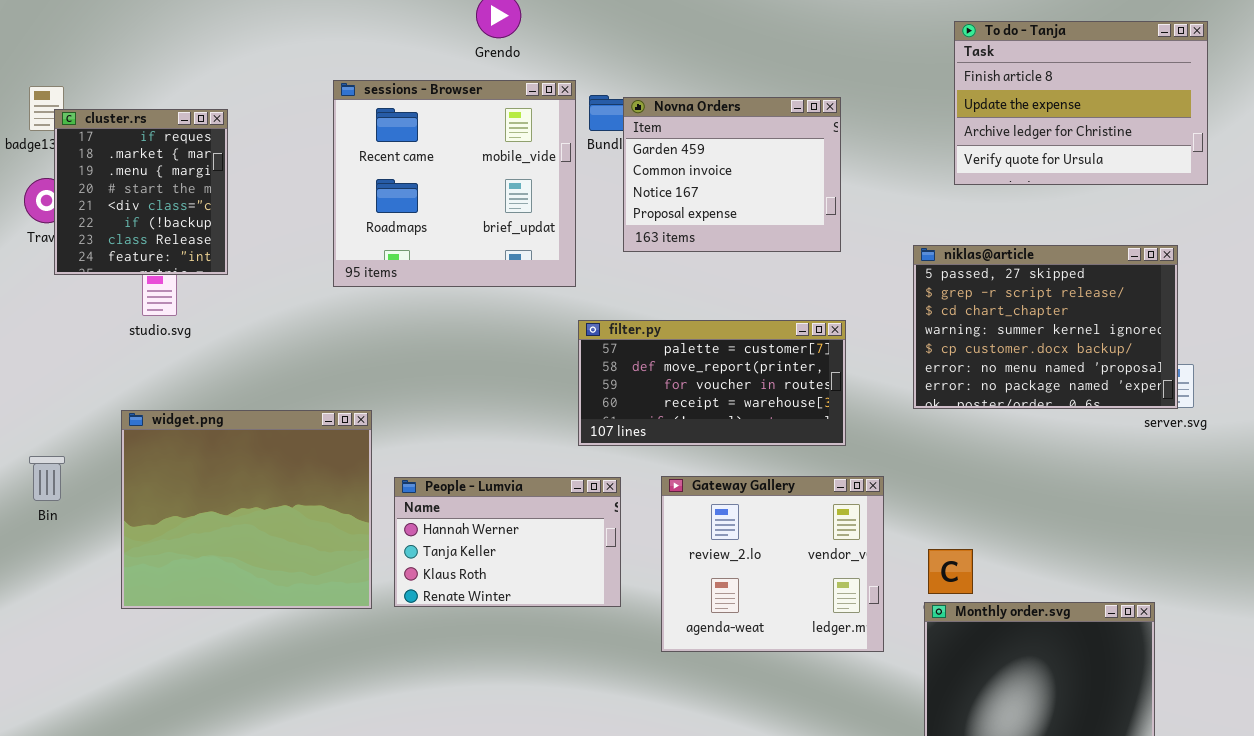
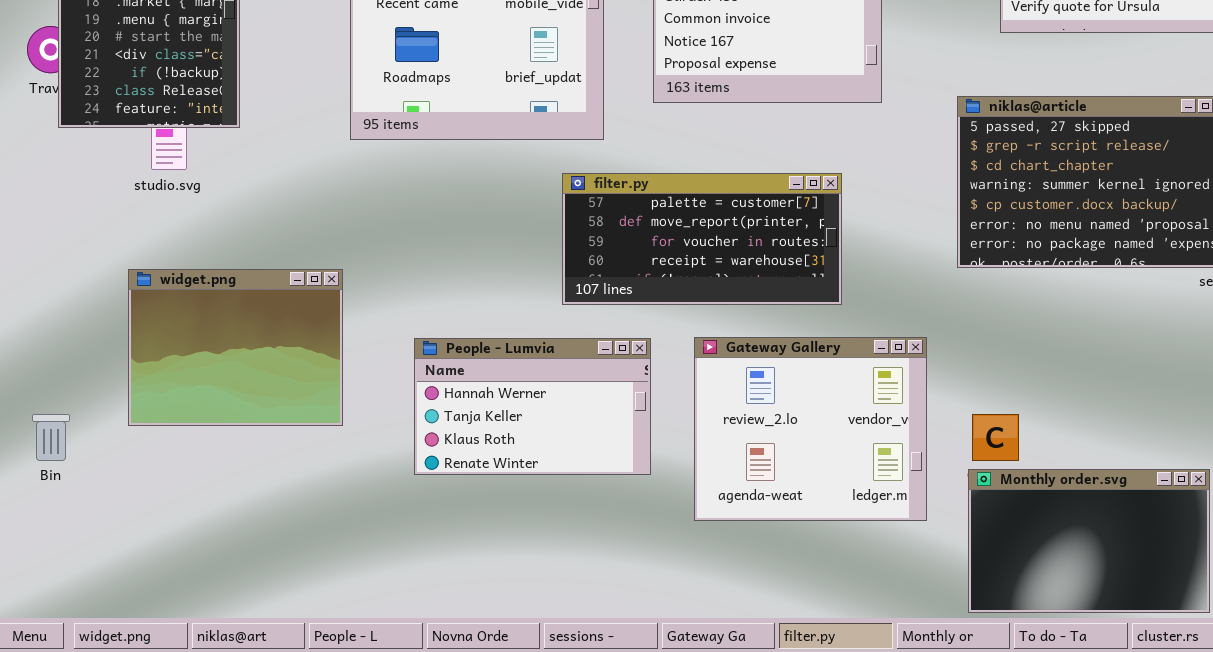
filter.py: [578,320,846,446] -> [562,173,842,305], moved
widget.png: [121,410,372,609] -> [128,269,343,426], resized
Bin: [29,456,65,501] -> [32,414,70,461], moved

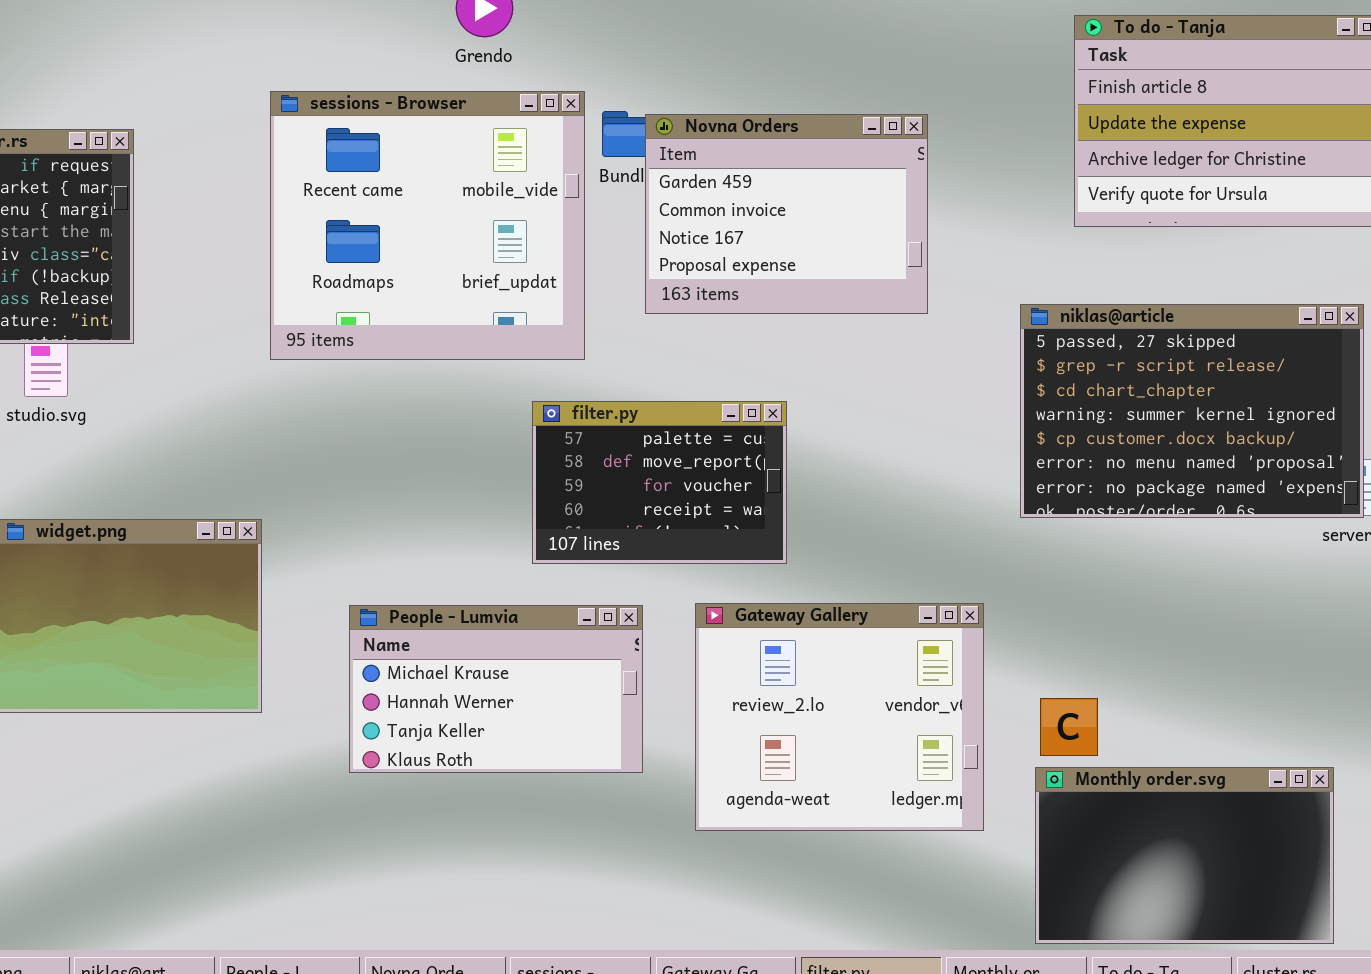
filter.py: [562,173,842,305] -> [532,401,787,564], resized
People - Lumvia: [414,338,651,475] -> [349,605,643,773], scrolled up 1 row

